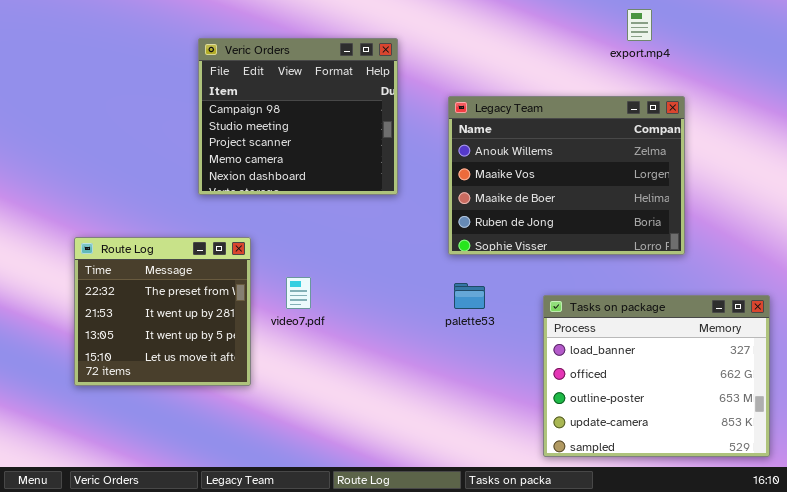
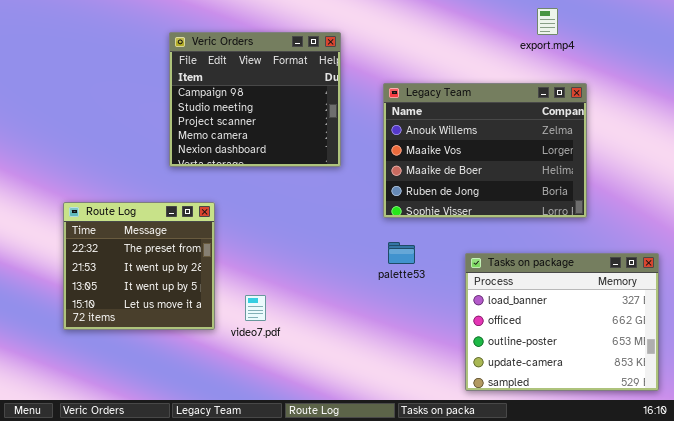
video7.pdf: [286,277,311,309] -> [245,295,266,321], moved

